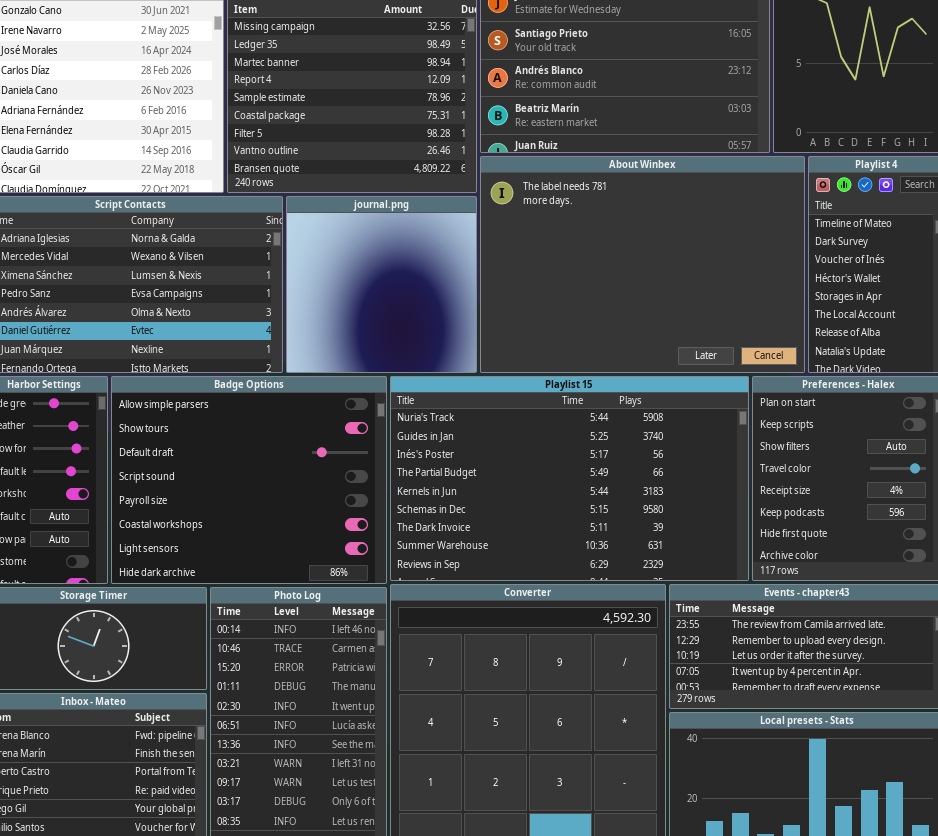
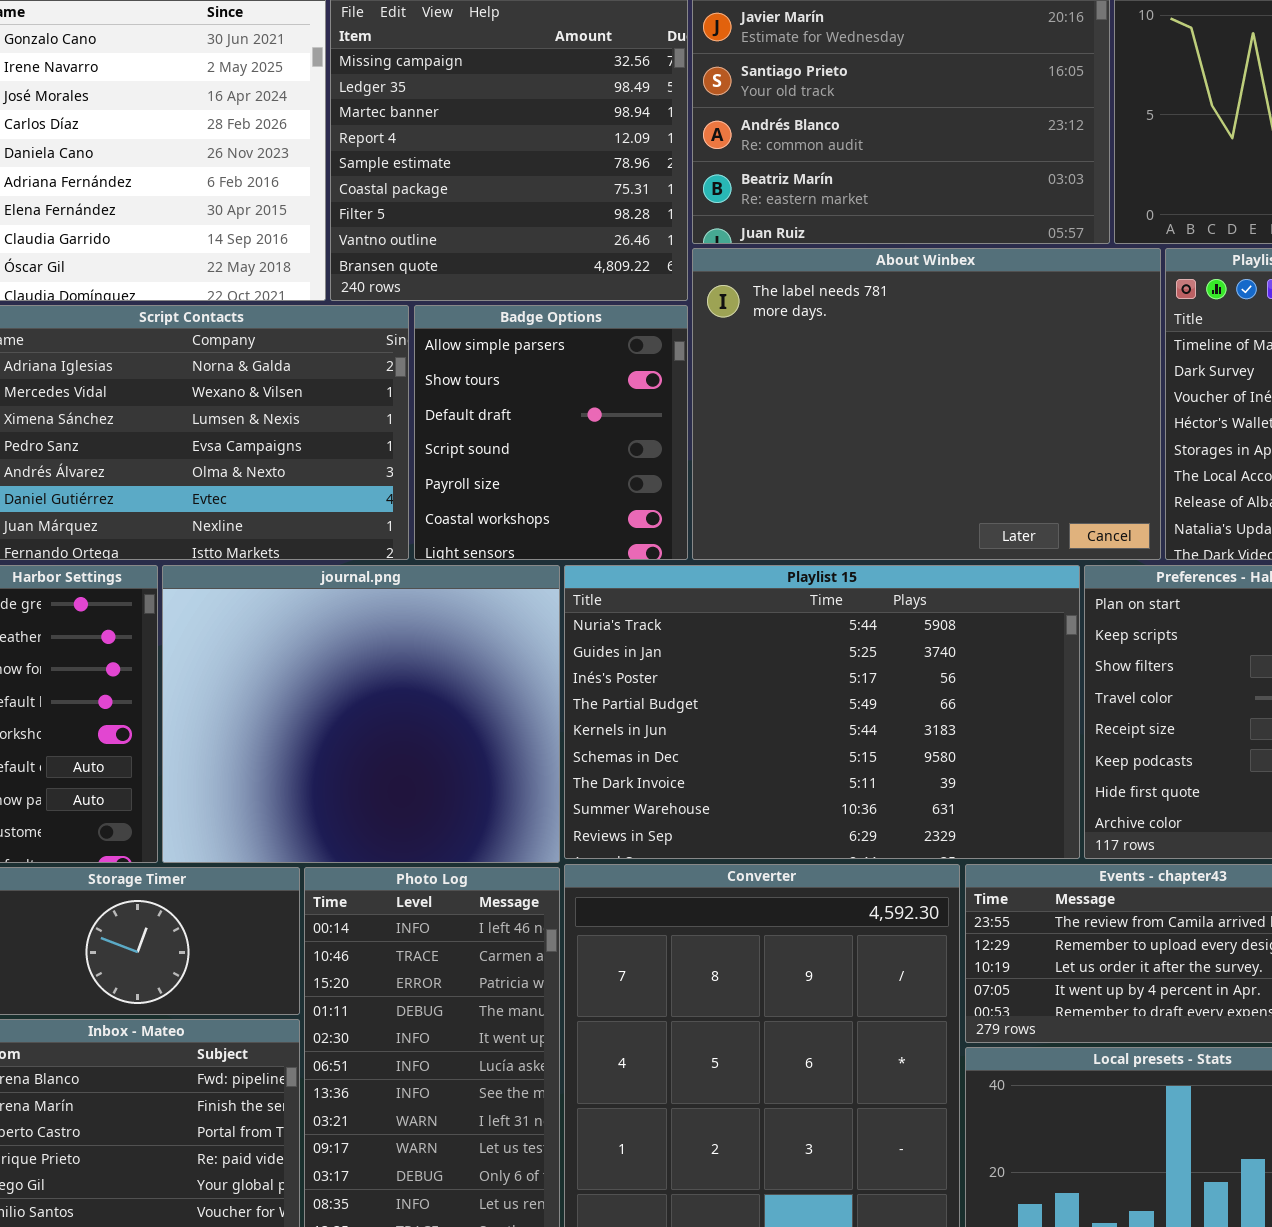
journal.png: [286,196,477,373] -> [162,565,560,863], moved, resized
Badge Options: [111,376,387,584] -> [414,305,688,560], moved, resized

